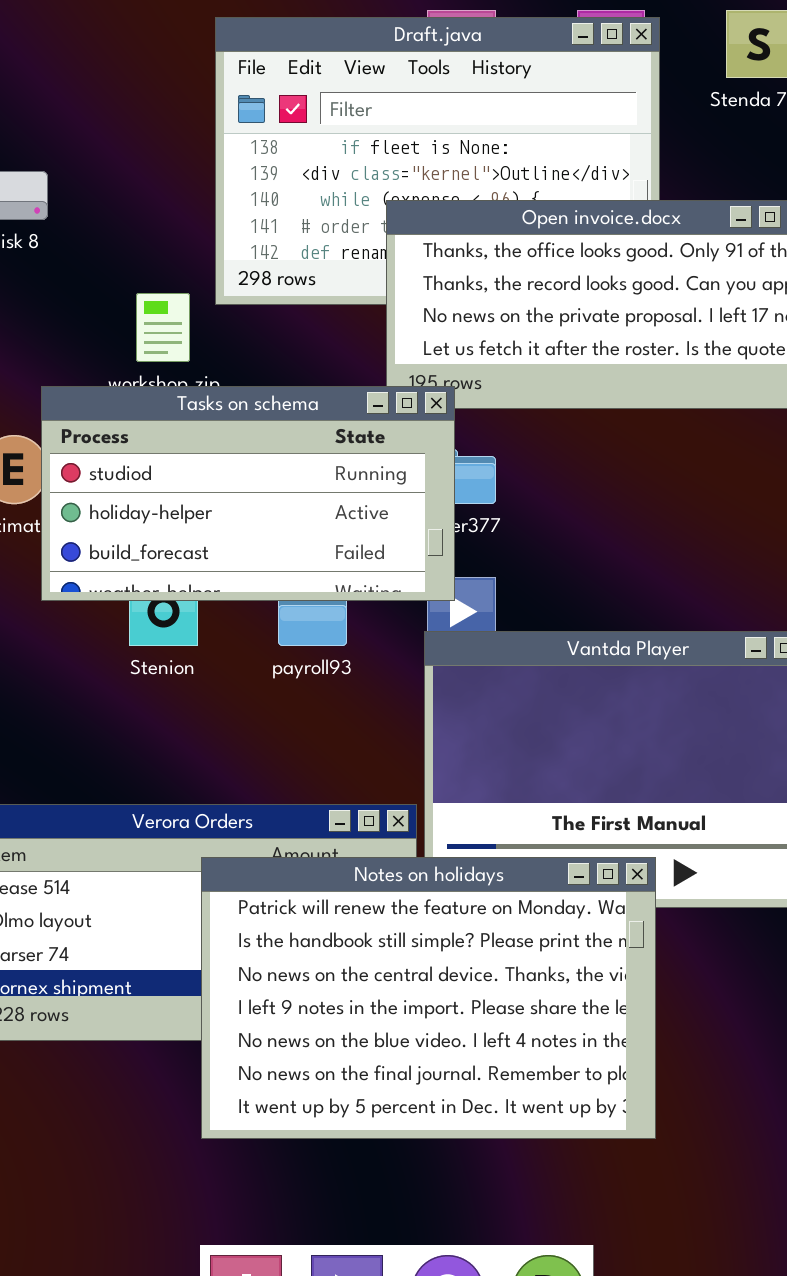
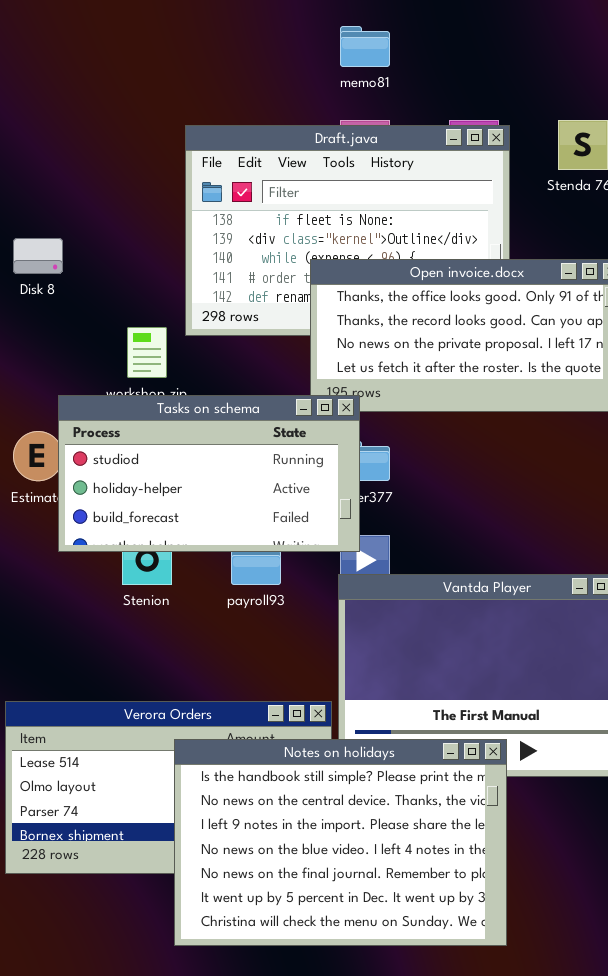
Notes on holidays: [201,857,656,1139] -> [174,739,507,946], scrolled down 1 row

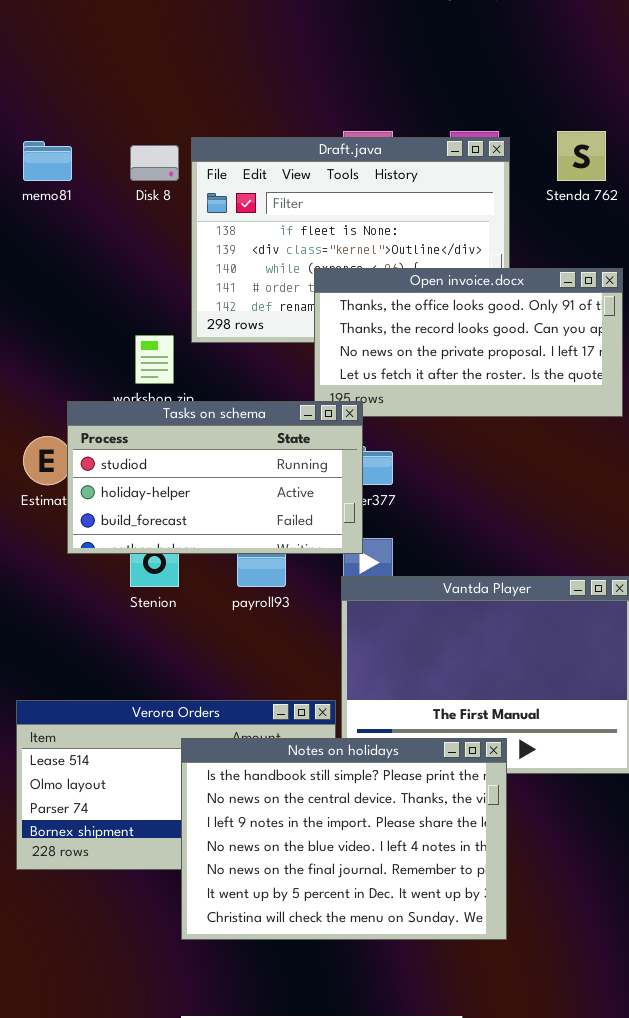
memo81: [340,26,390,67] -> [23,141,72,181], moved
Disk 8: [13,238,63,274] -> [130,145,179,181], moved

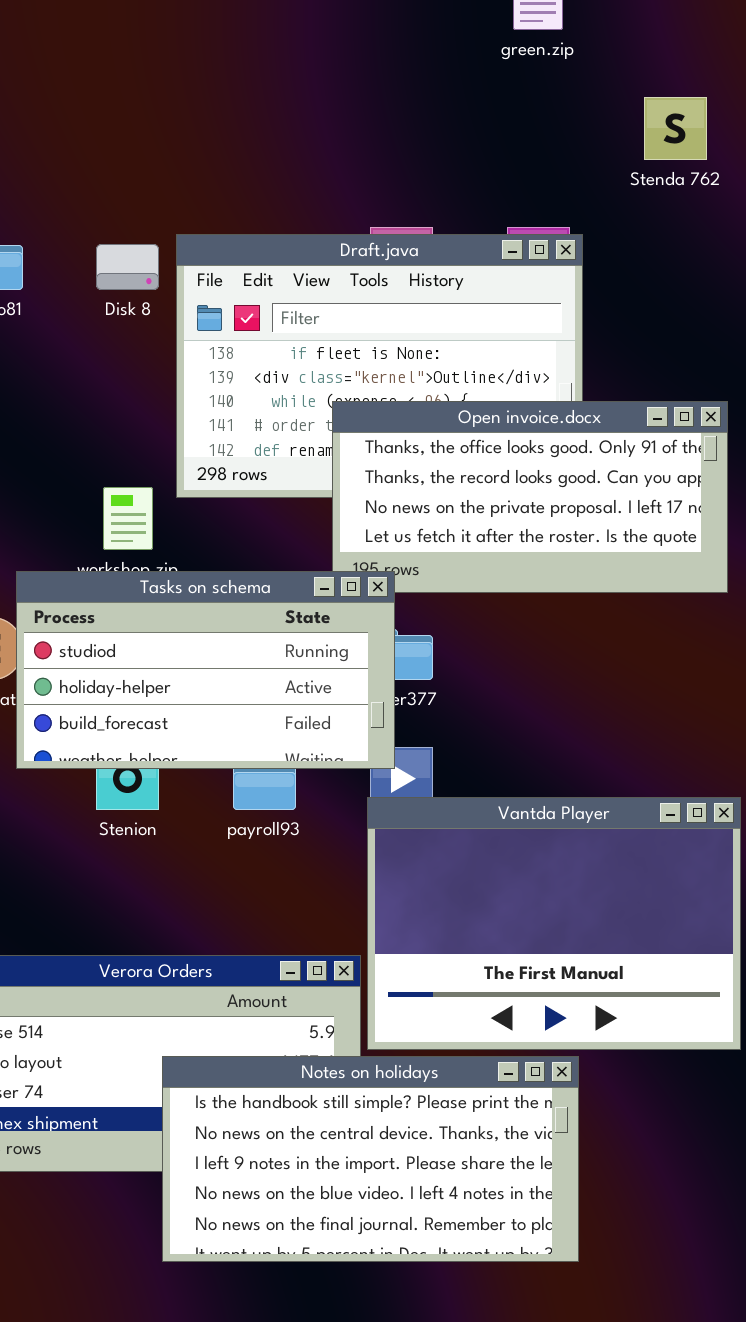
Stenda 762: [557,131,606,181] -> [644,97,707,160], moved
Notes on holidays: [181,738,507,940] -> [162,1056,579,1262], resized

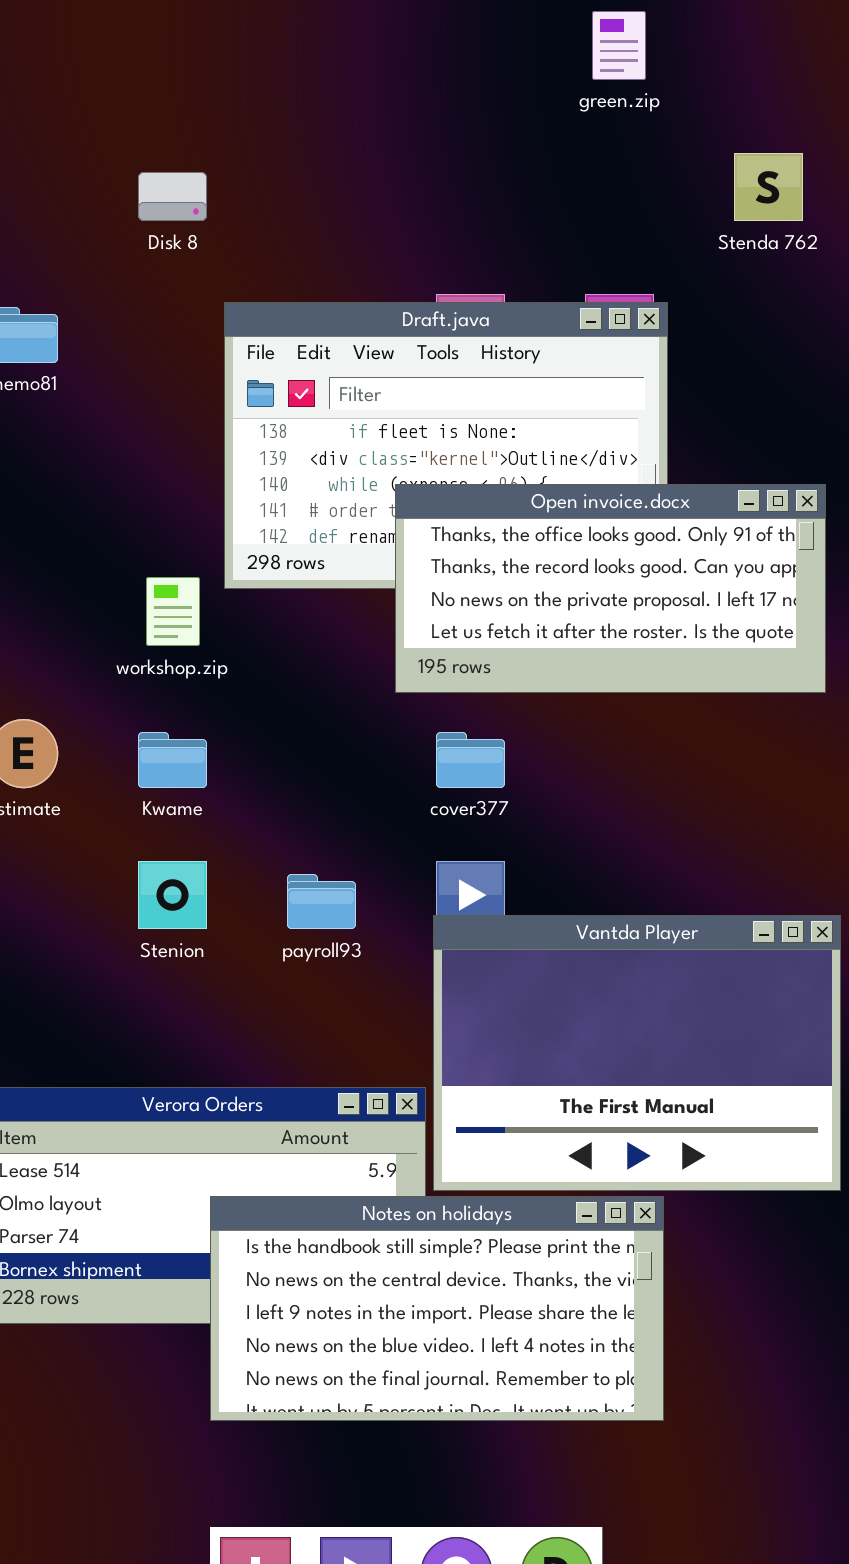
Disk 8: [96,244,159,290] -> [138,172,207,221], moved
Tasks on schema: [16,571,395,769] -> none, closed

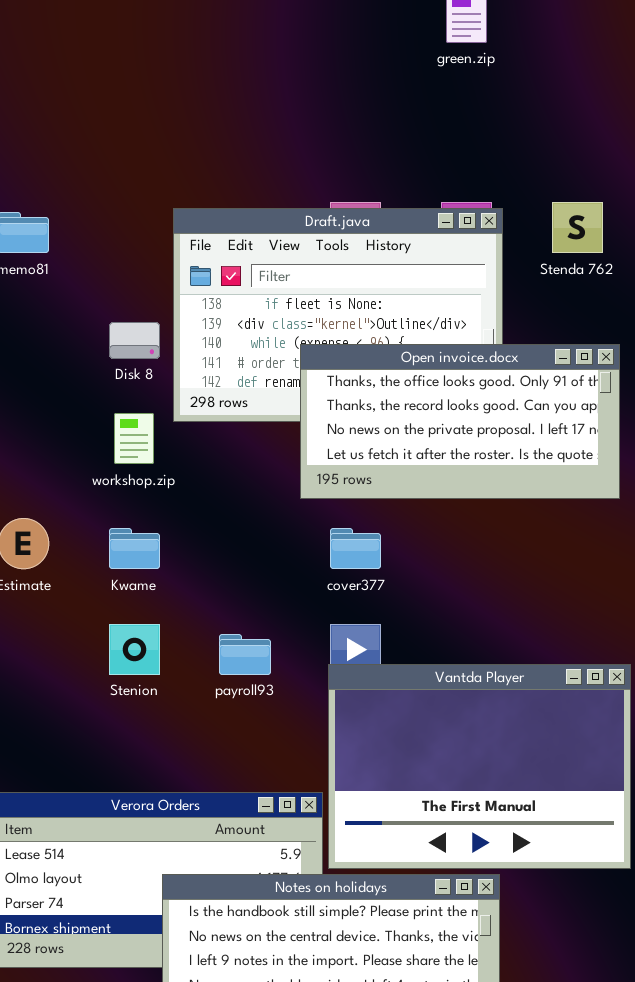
Stenda 762: [734,153,803,221] -> [552,202,603,253], moved
Disk 8: [138,172,207,221] -> [109,322,160,359], moved

